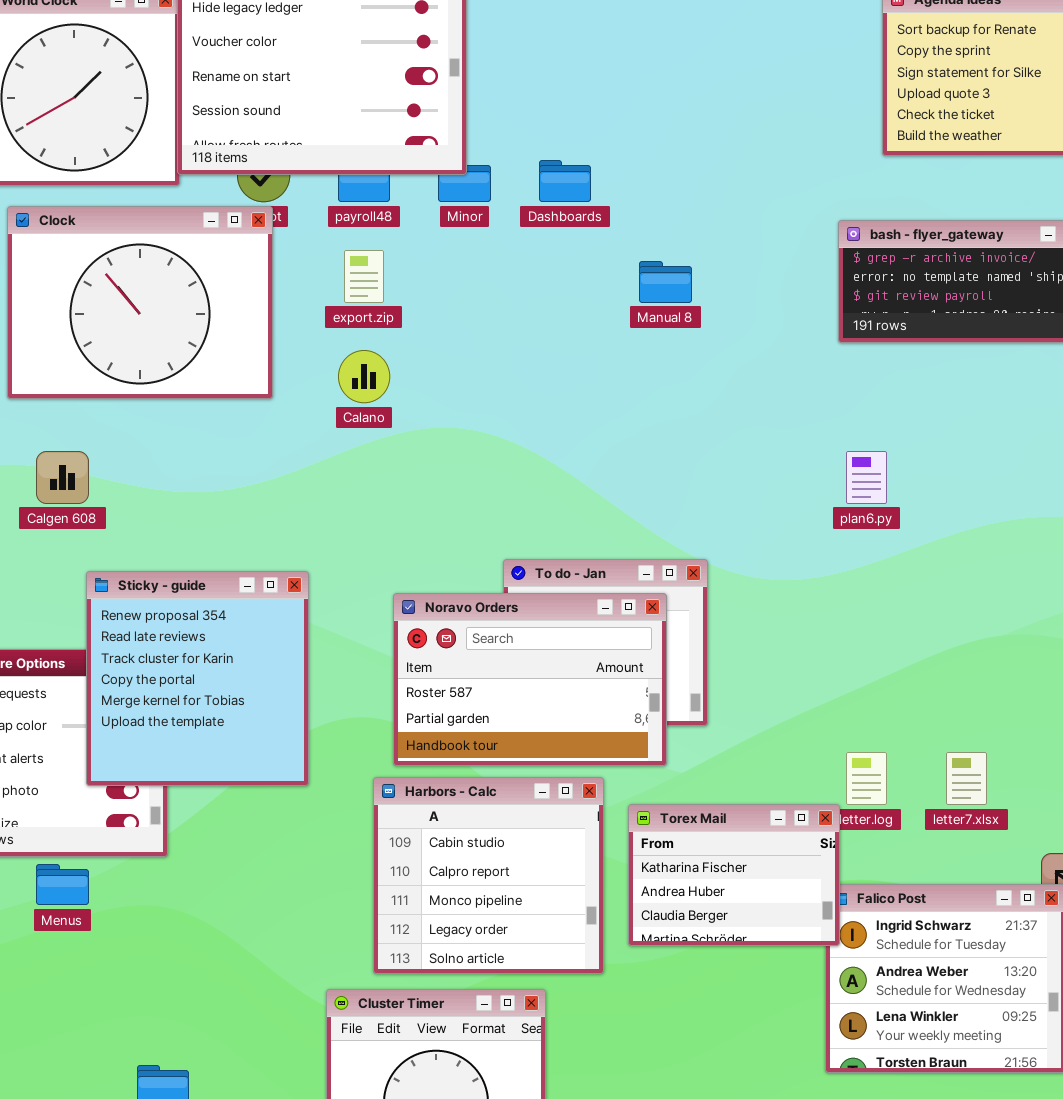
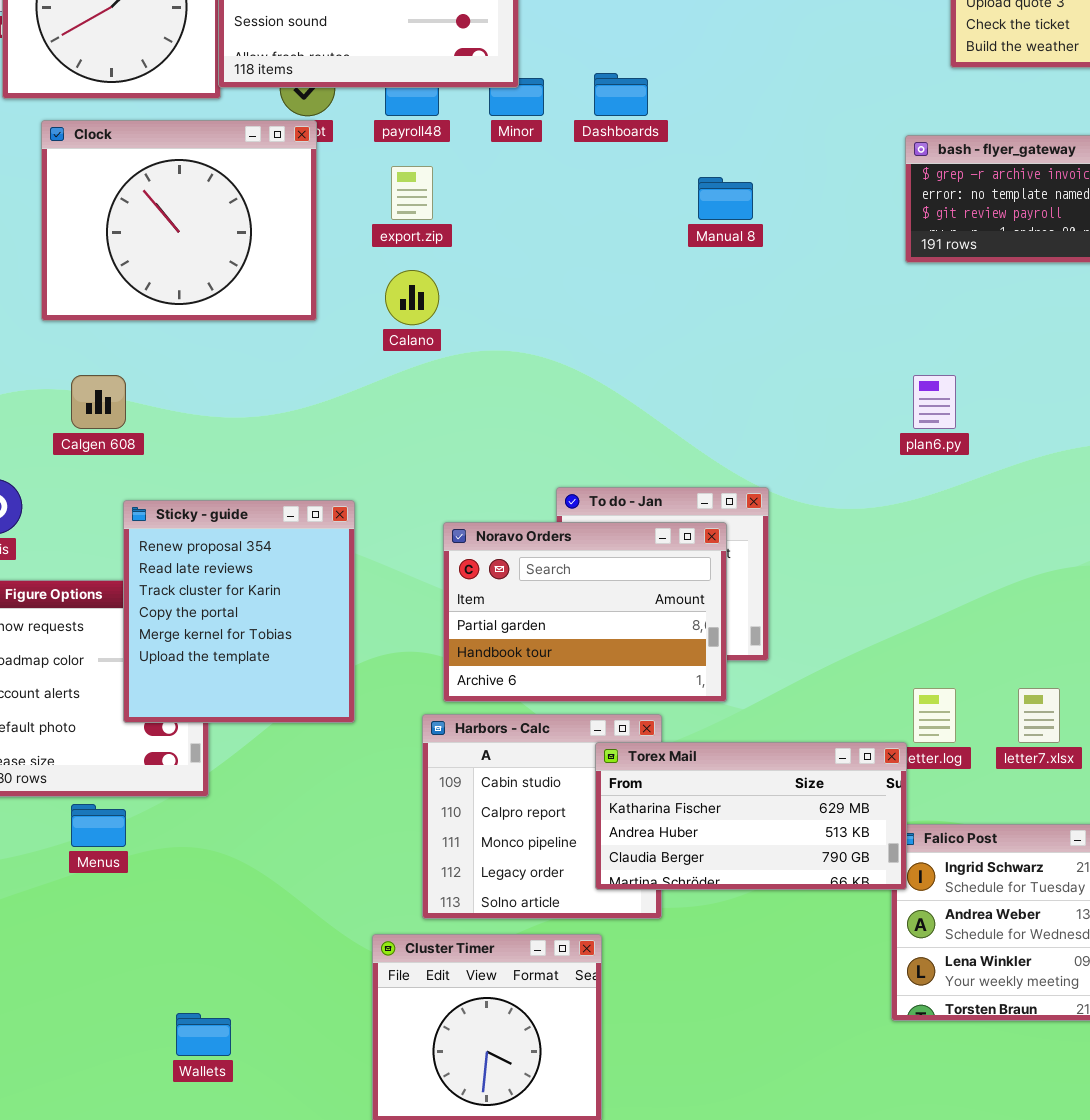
Noravo Orders: [393,593,667,766] -> [443,522,727,702], scrolled down 1 row
Torex Mail: [628,804,840,946] -> [595,742,907,890], resized

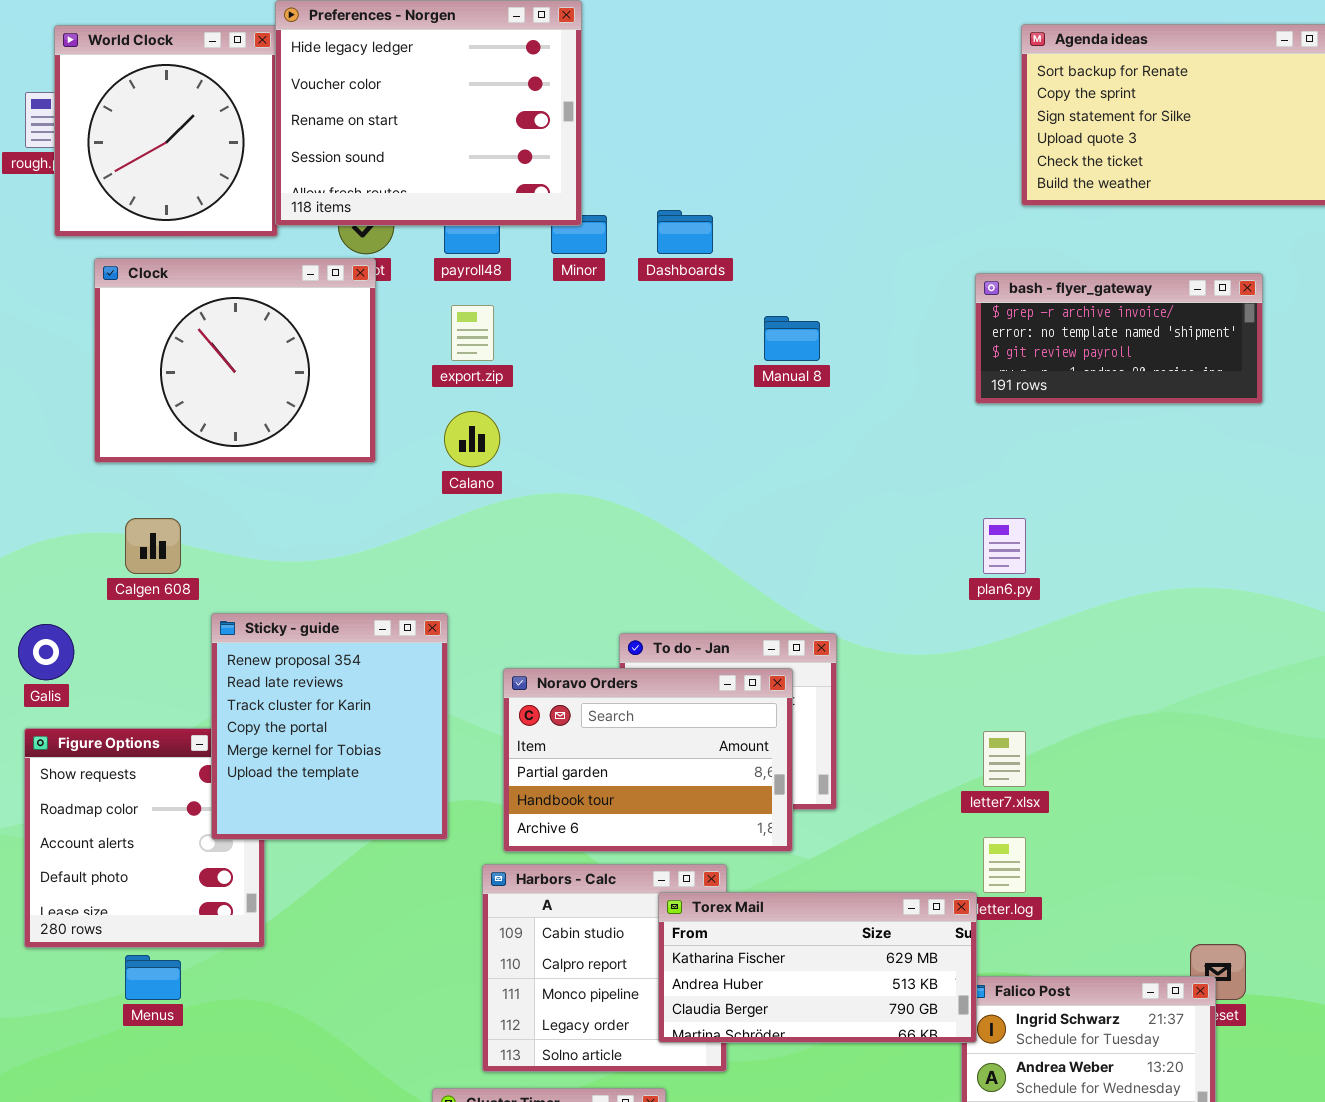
Sticky - guide: [123,500,355,723] -> [211,613,448,840], moved
letter7.xlsx: [1018,688,1060,743] -> [983,731,1026,787], moved

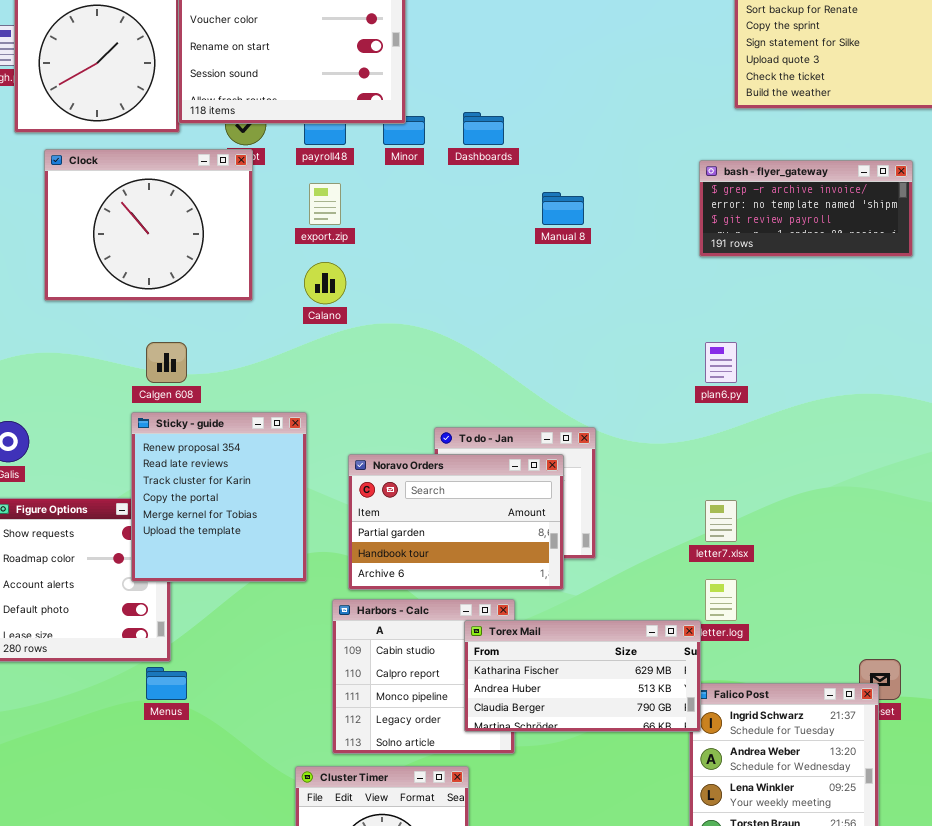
Calgen 608: [125,518,181,574] -> [146,342,187,383], moved
Menus: [125,955,181,1000] -> [146,667,187,700], moved

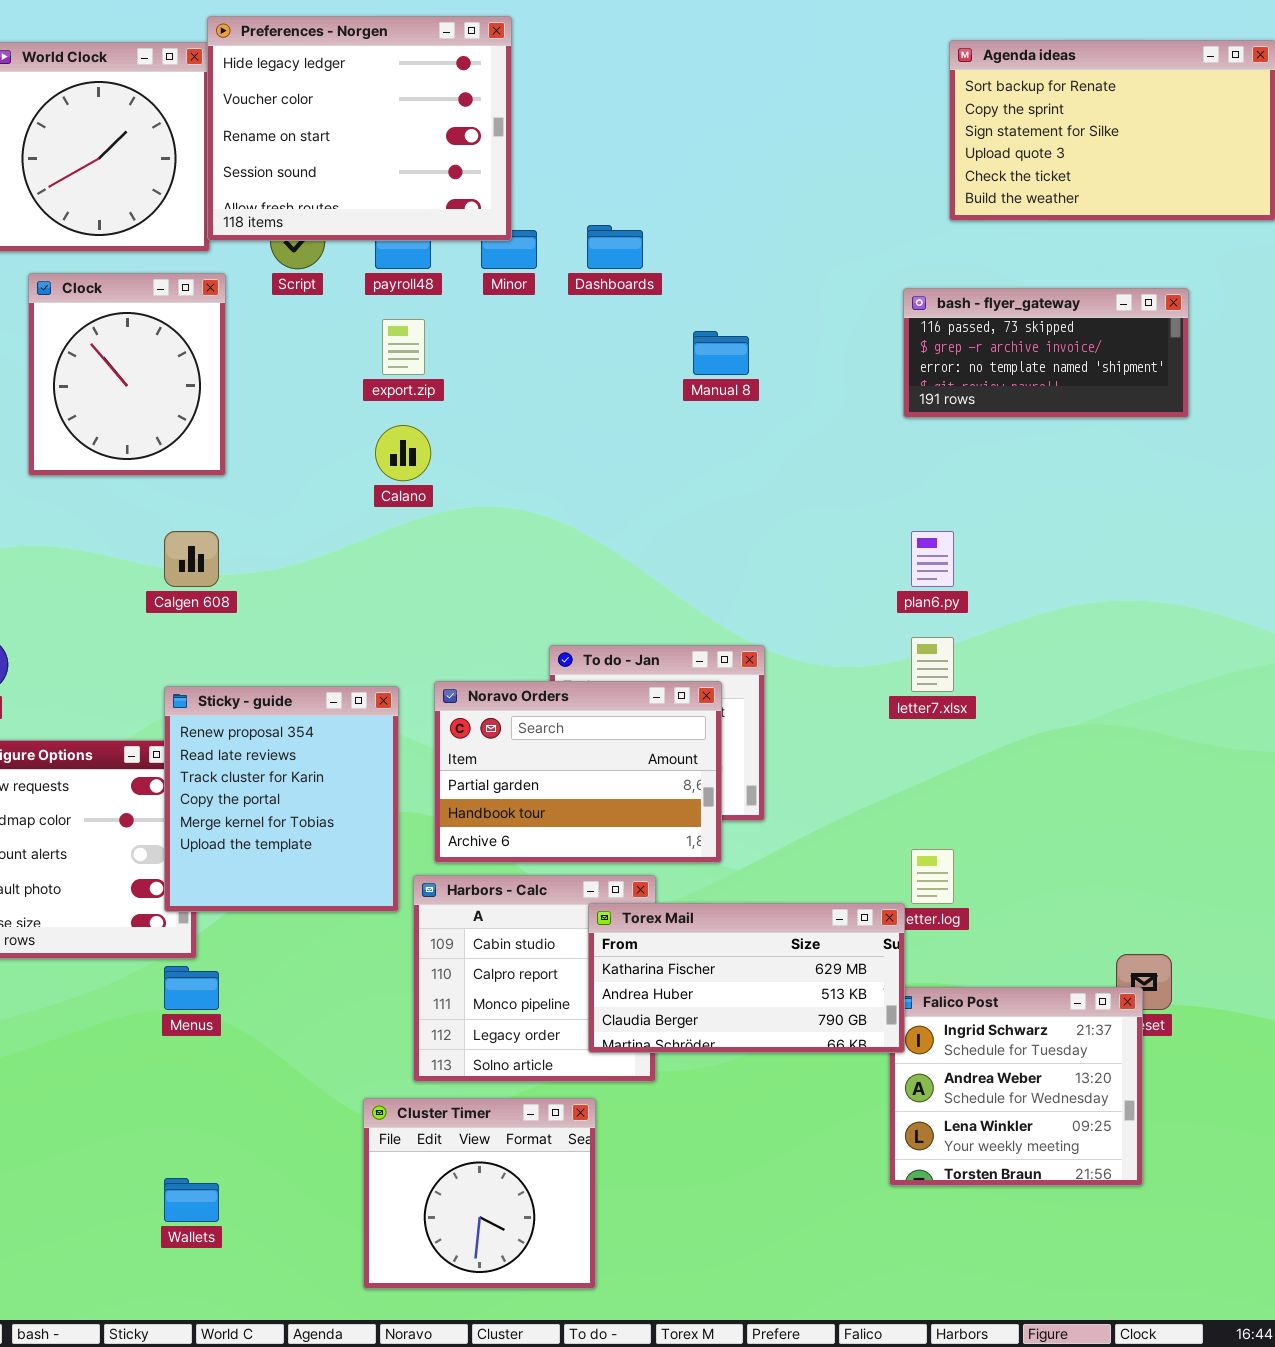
Clock: [44,149,253,301] -> [28,273,226,476], resized
bash - flyer_gateway: [699,160,913,257] -> [903,288,1189,418], scrolled up 1 row
Sticky - guide: [131,412,307,582] -> [164,686,399,912], moved
letter7.xlsx: [705,500,737,542] -> [911,637,954,692], moved

